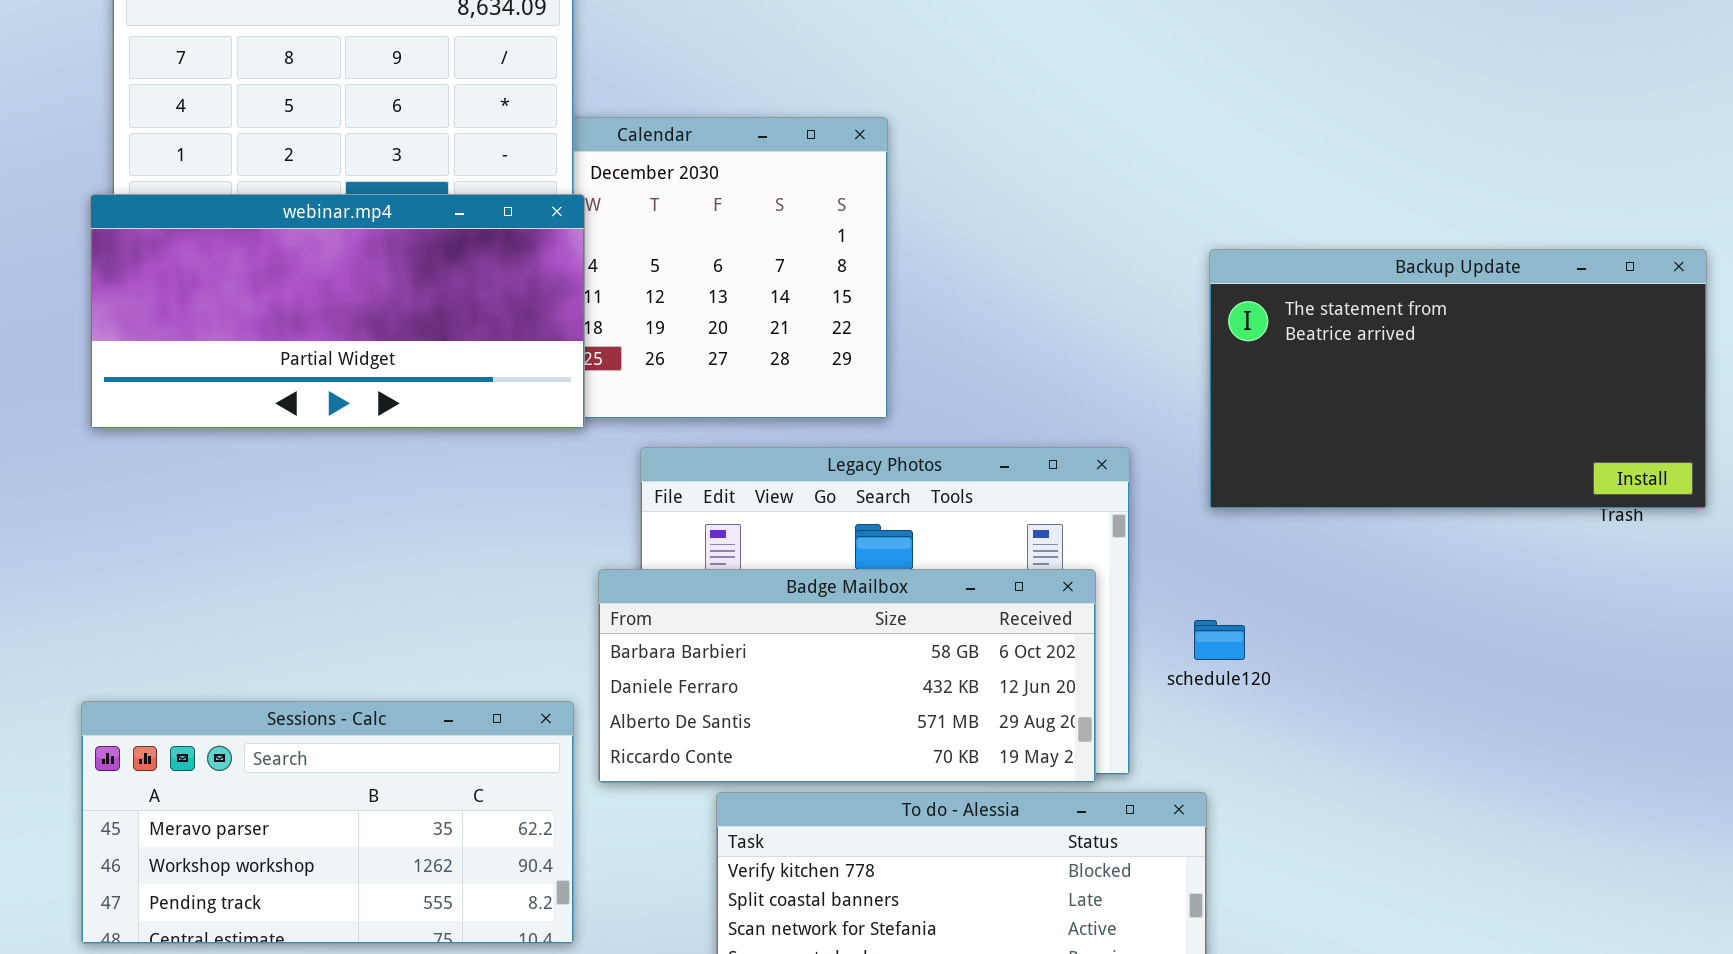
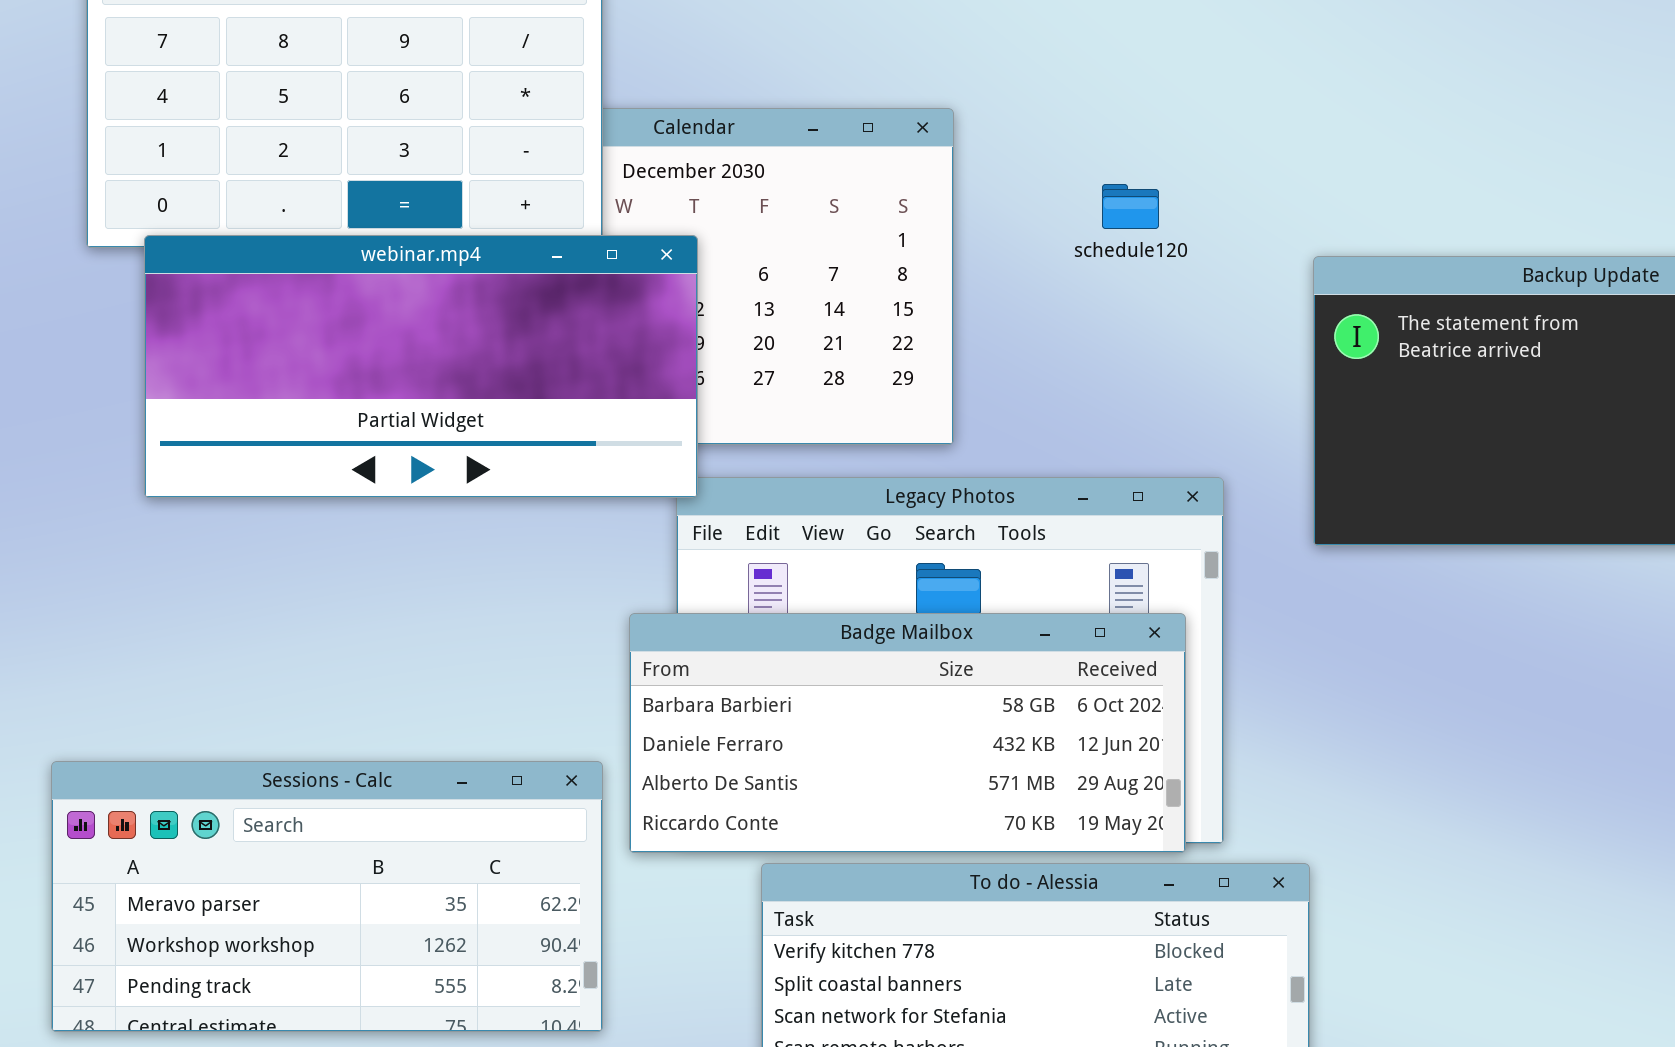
webinar.mp4: [90,194,585,429] -> [144,235,698,498], moved
schedule120: [1194,620,1245,660] -> [1102,184,1159,229], moved

